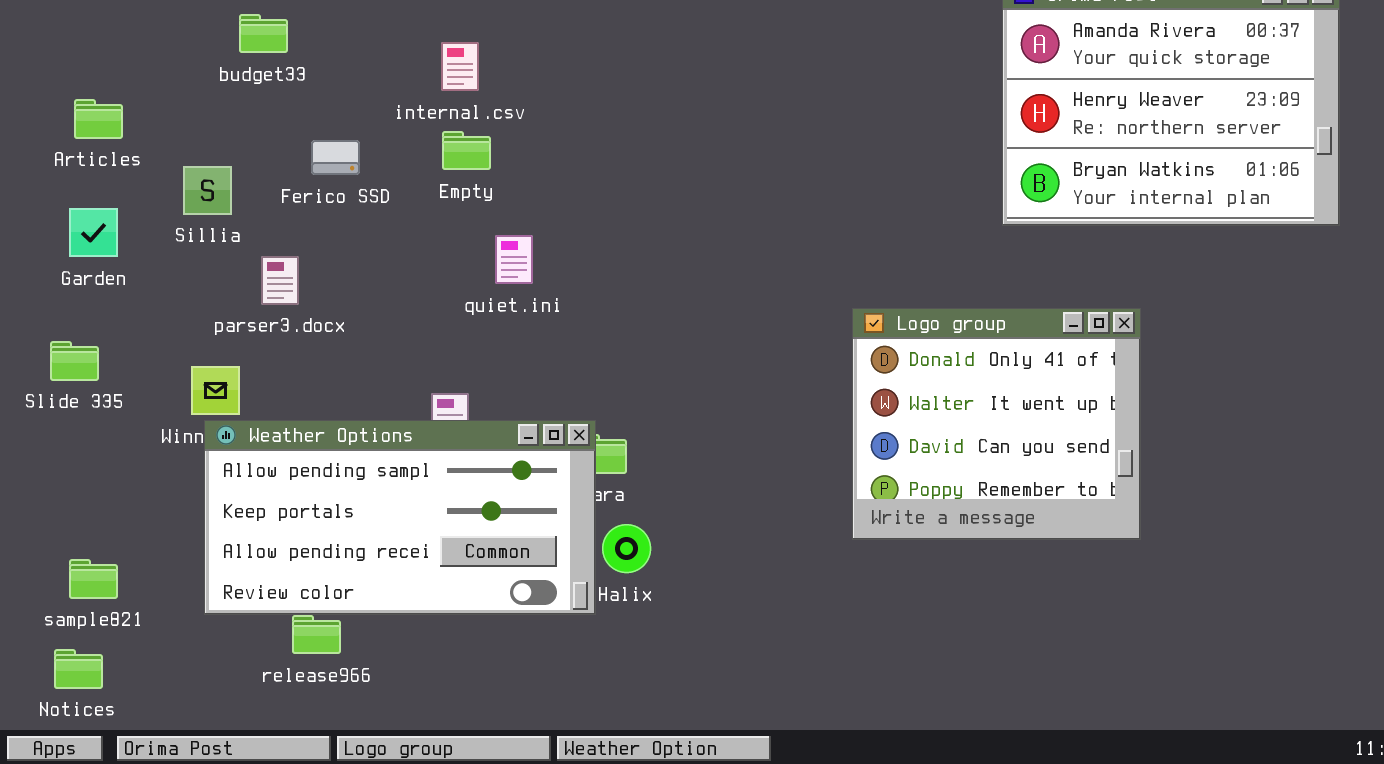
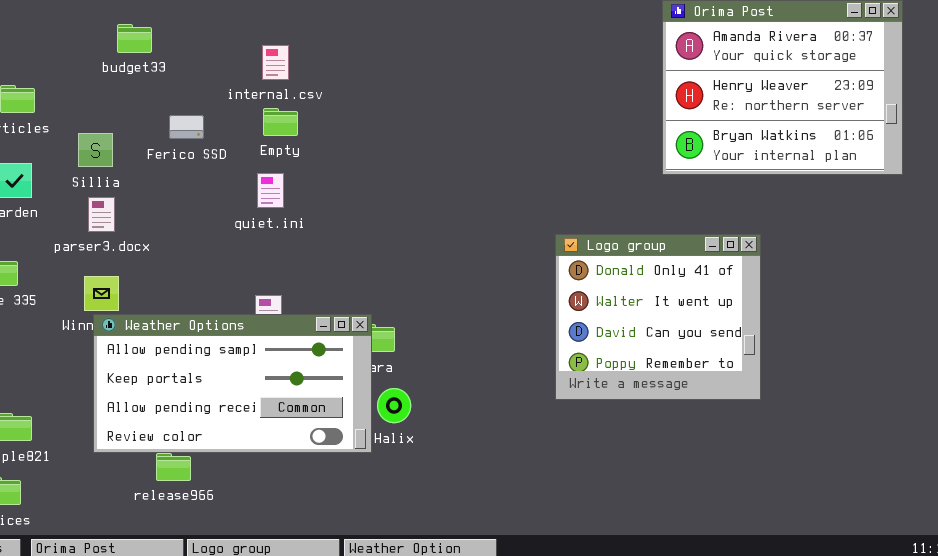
quiet.ini: [495,235,533,284] -> [257,173,284,208], moved
parser3.docx: [261,256,299,305] -> [88,197,115,232], moved

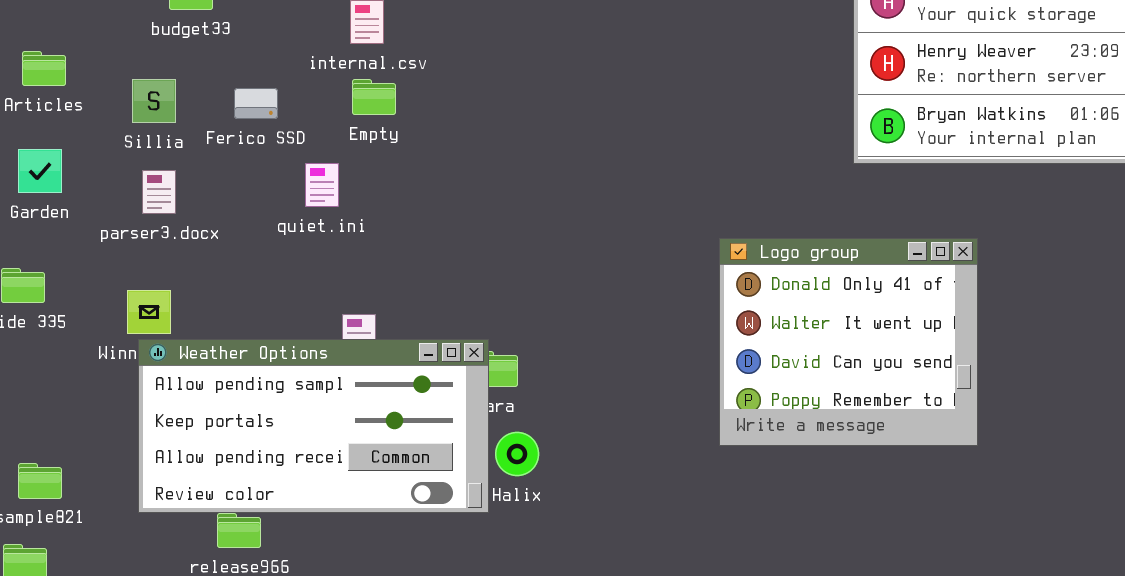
Sillia: [78,133,113,167] -> [132,79,176,123], moved
quiet.ini: [257,173,284,208] -> [305,163,339,207], moved
parser3.docx: [88,197,115,232] -> [142,170,176,214], moved

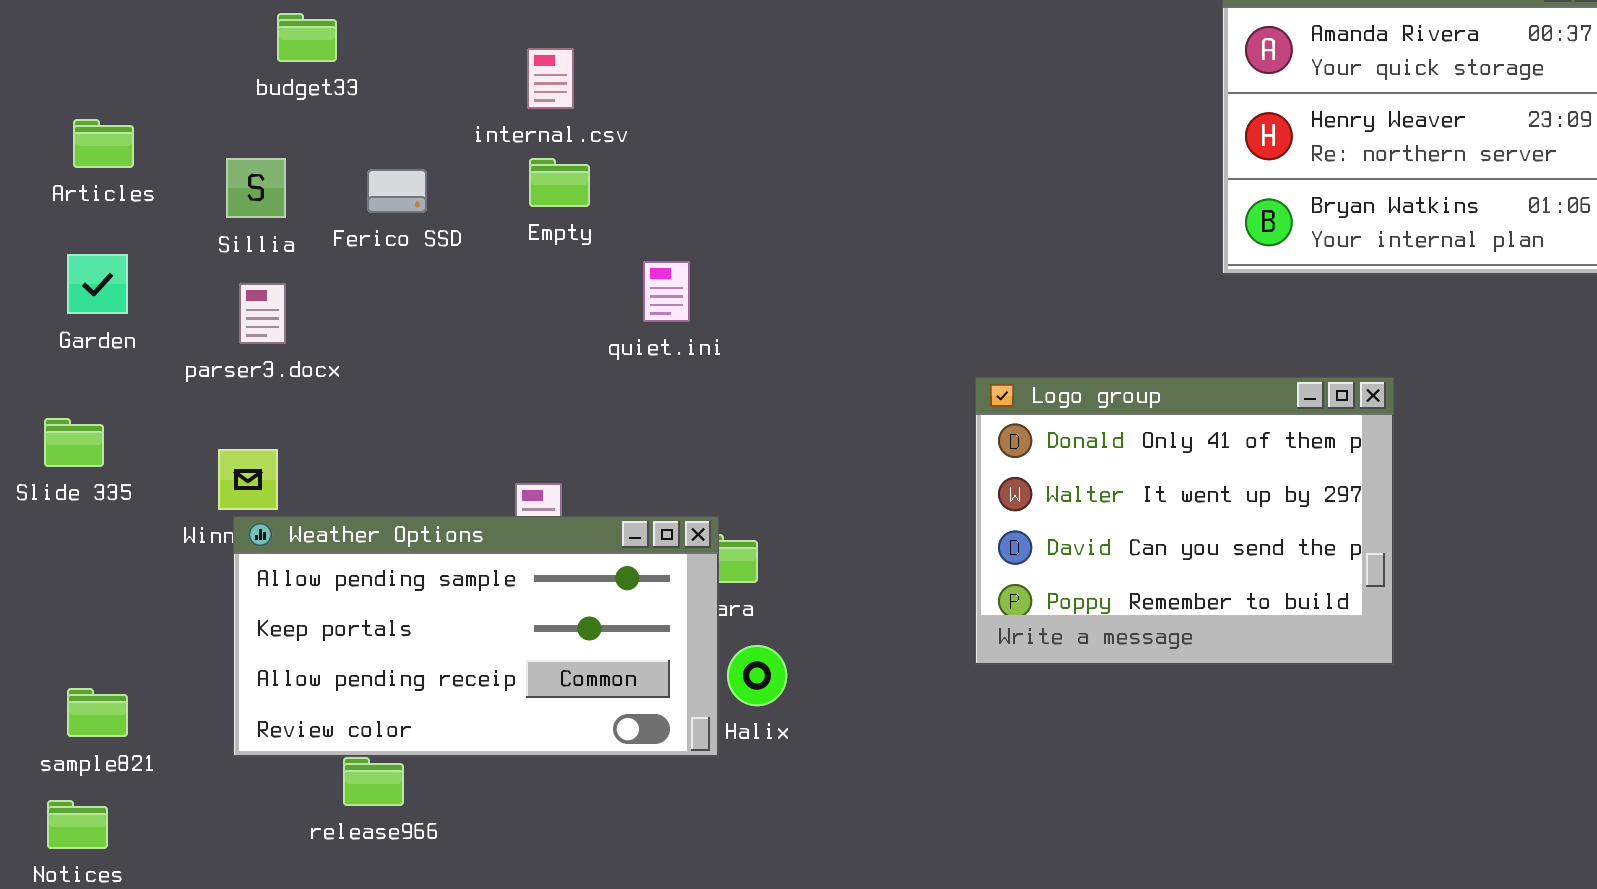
quiet.ini: [305,163,339,207] -> [643,261,690,322], moved
Logo group: [719,238,978,446] -> [975,377,1394,665], resized

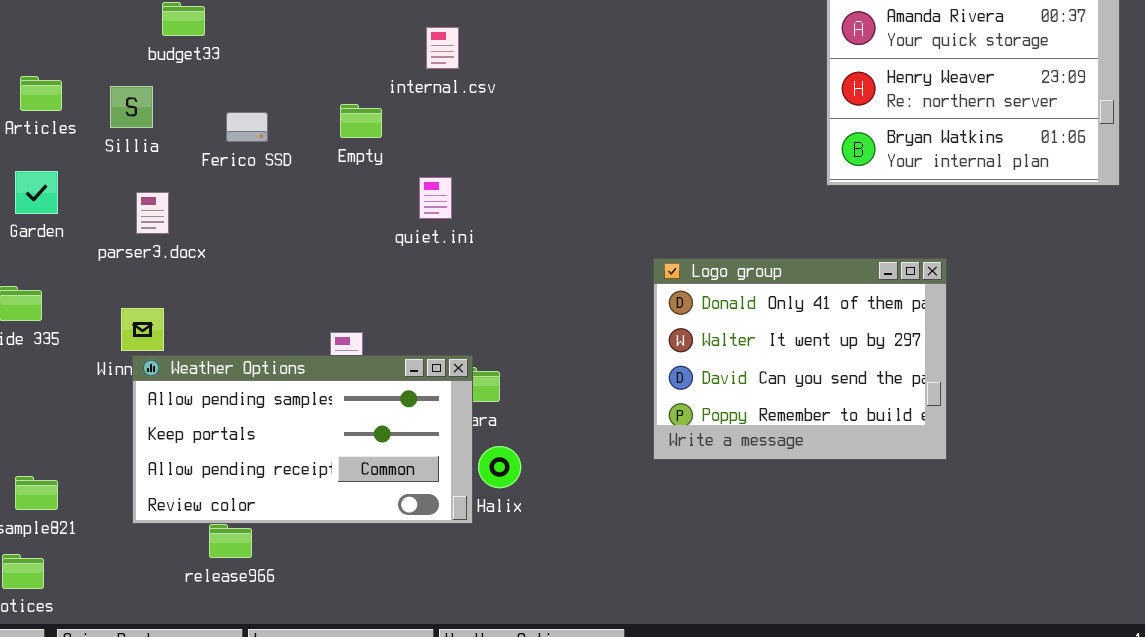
internal.csv: [527,48,574,109] -> [426,27,459,69], moved
Sillia: [226,158,286,218] -> [110,86,153,128], moved

